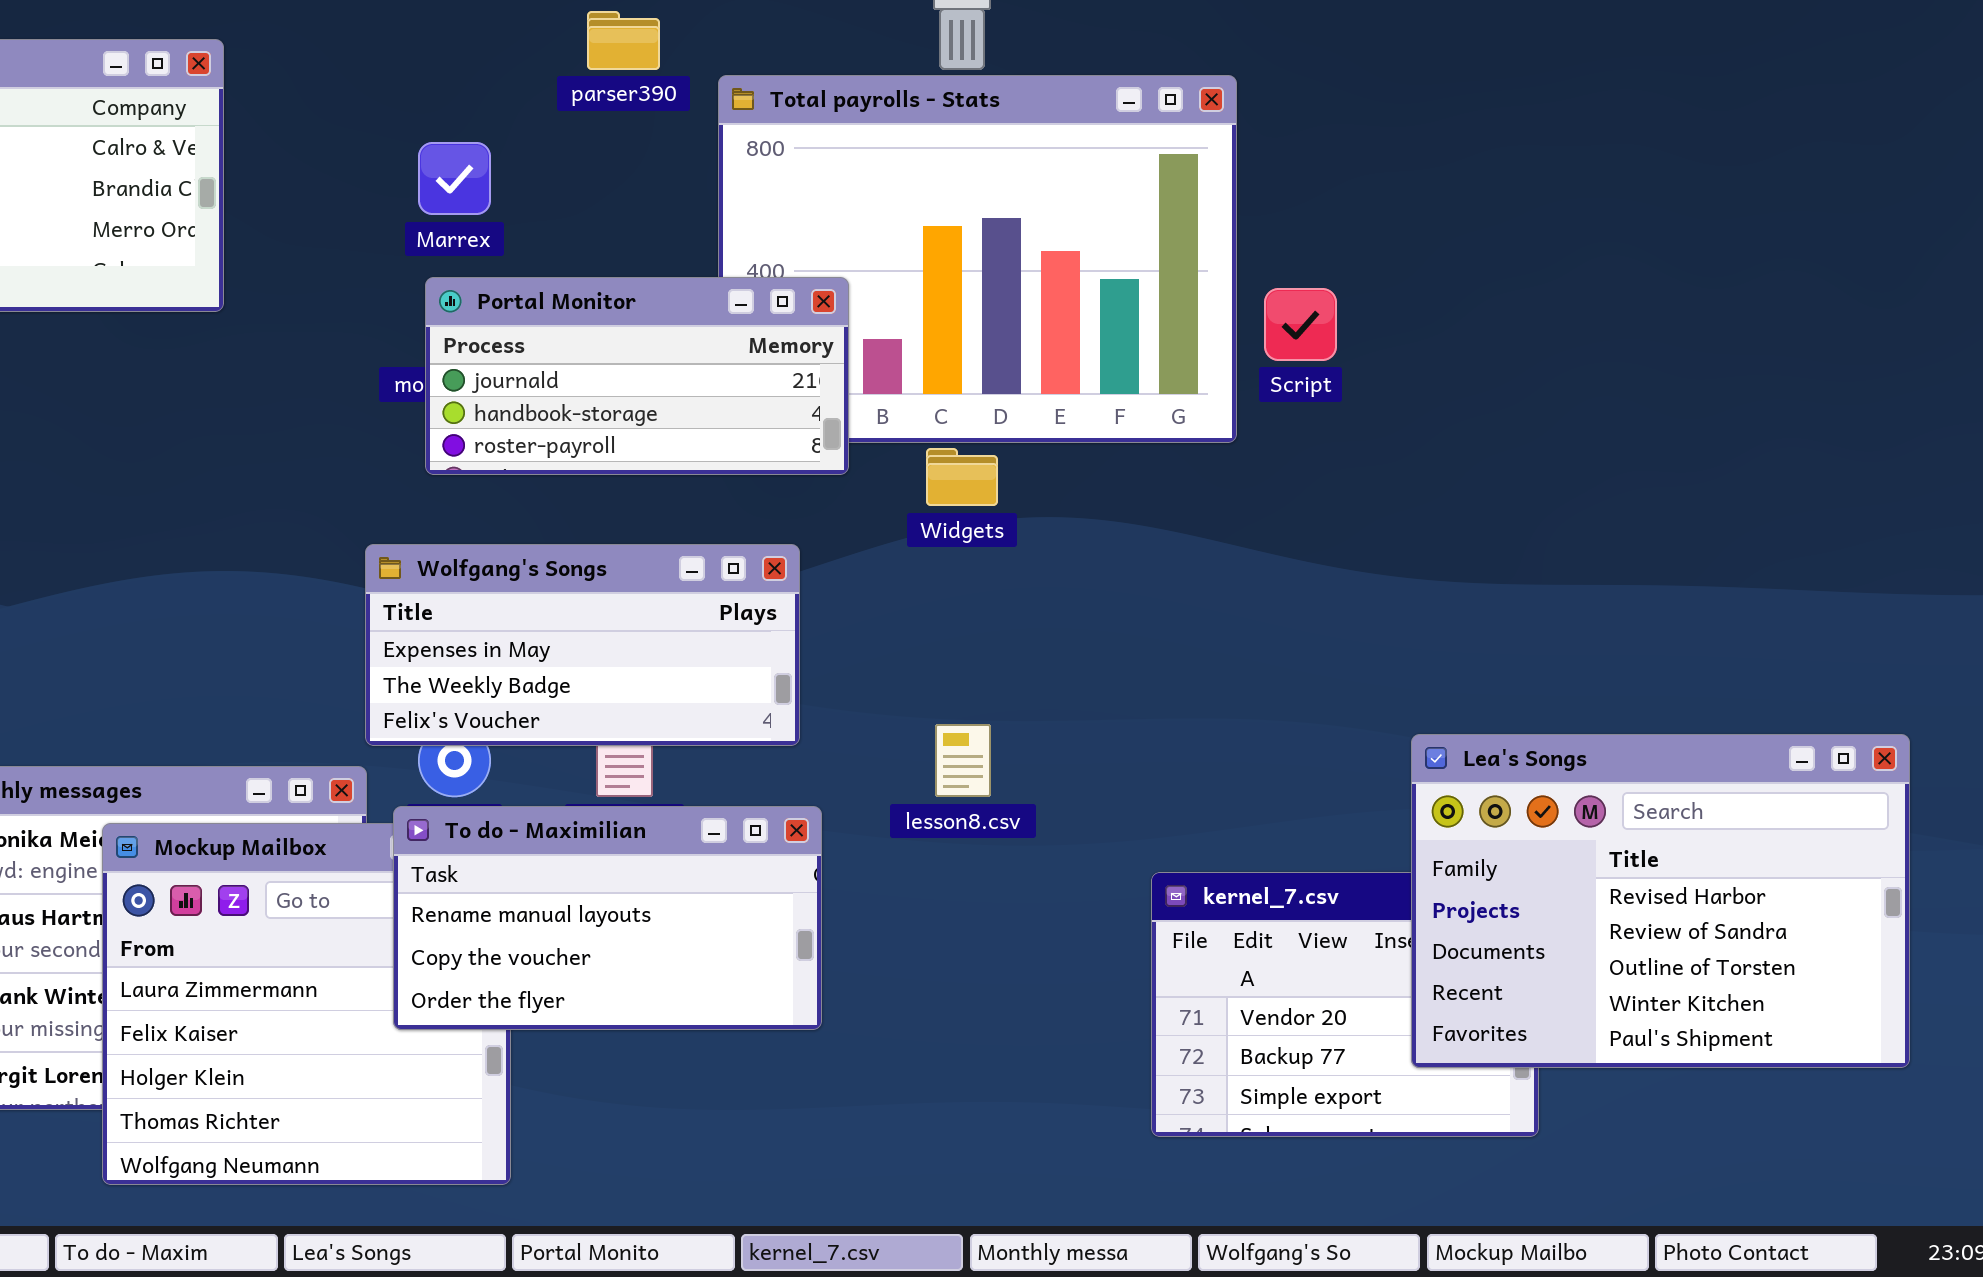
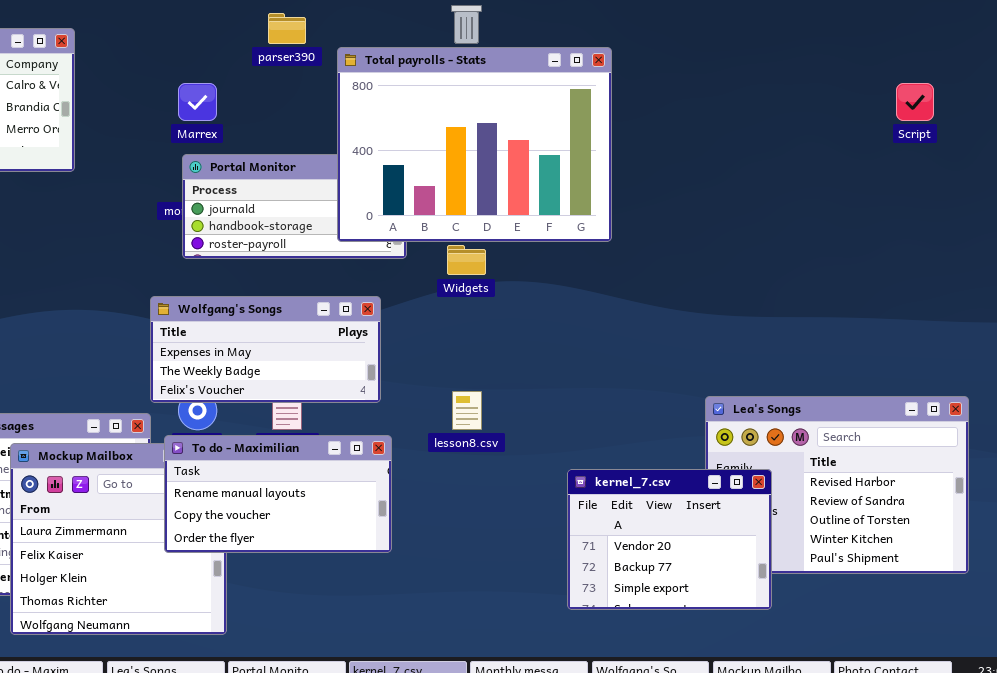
Total payrolls - Stats: [718,75,1237,443] -> [337,47,612,242], raised
Script: [1264,288,1337,361] -> [896,83,934,121], moved
kernel_7.csv: [1151,872,1539,1137] -> [567,469,772,610], raised

